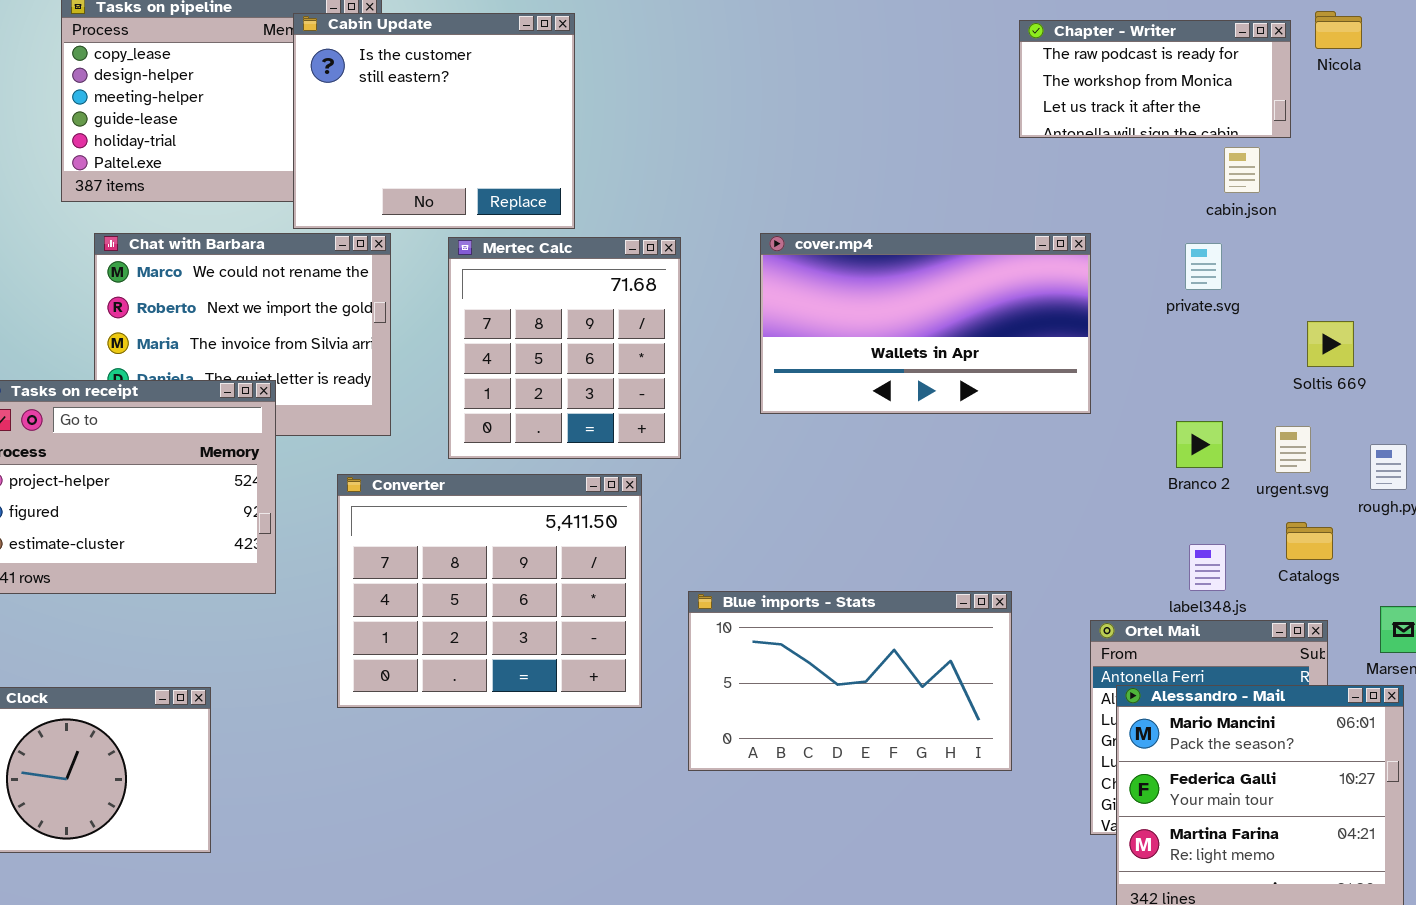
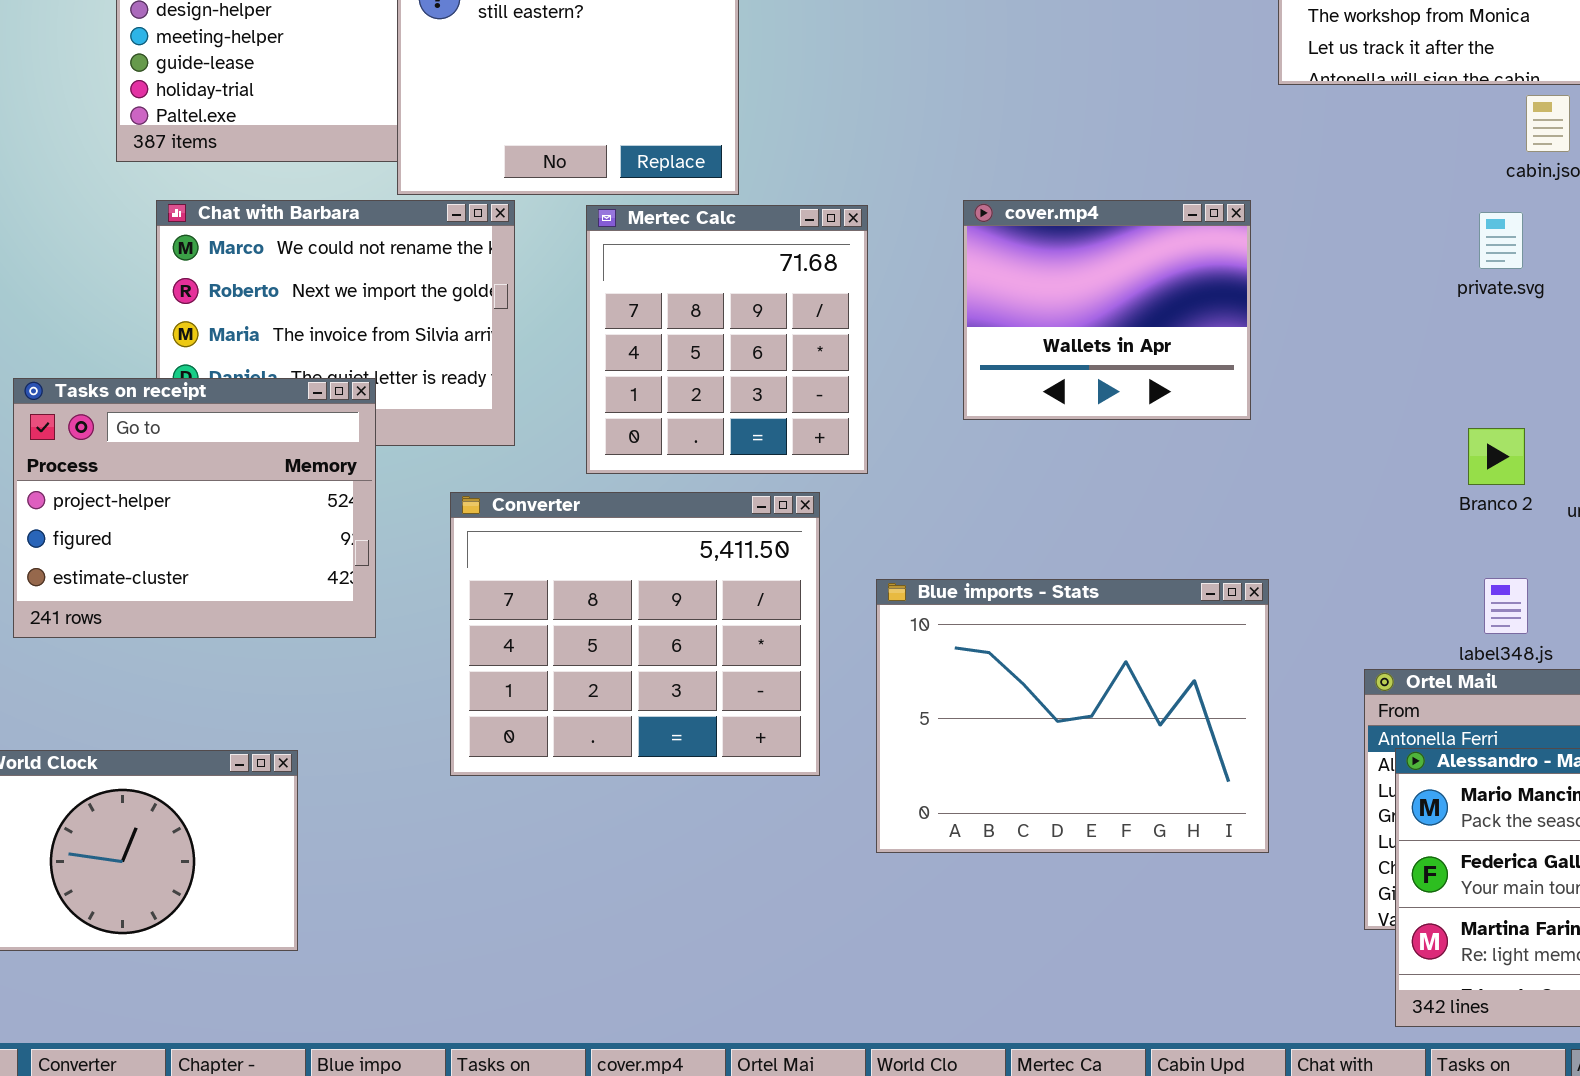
cover.mp4: [760,233,1091,414] -> [963,200,1251,420], resized
Blue imports - Stats: [688,591,1012,771] -> [876,579,1269,853], resized

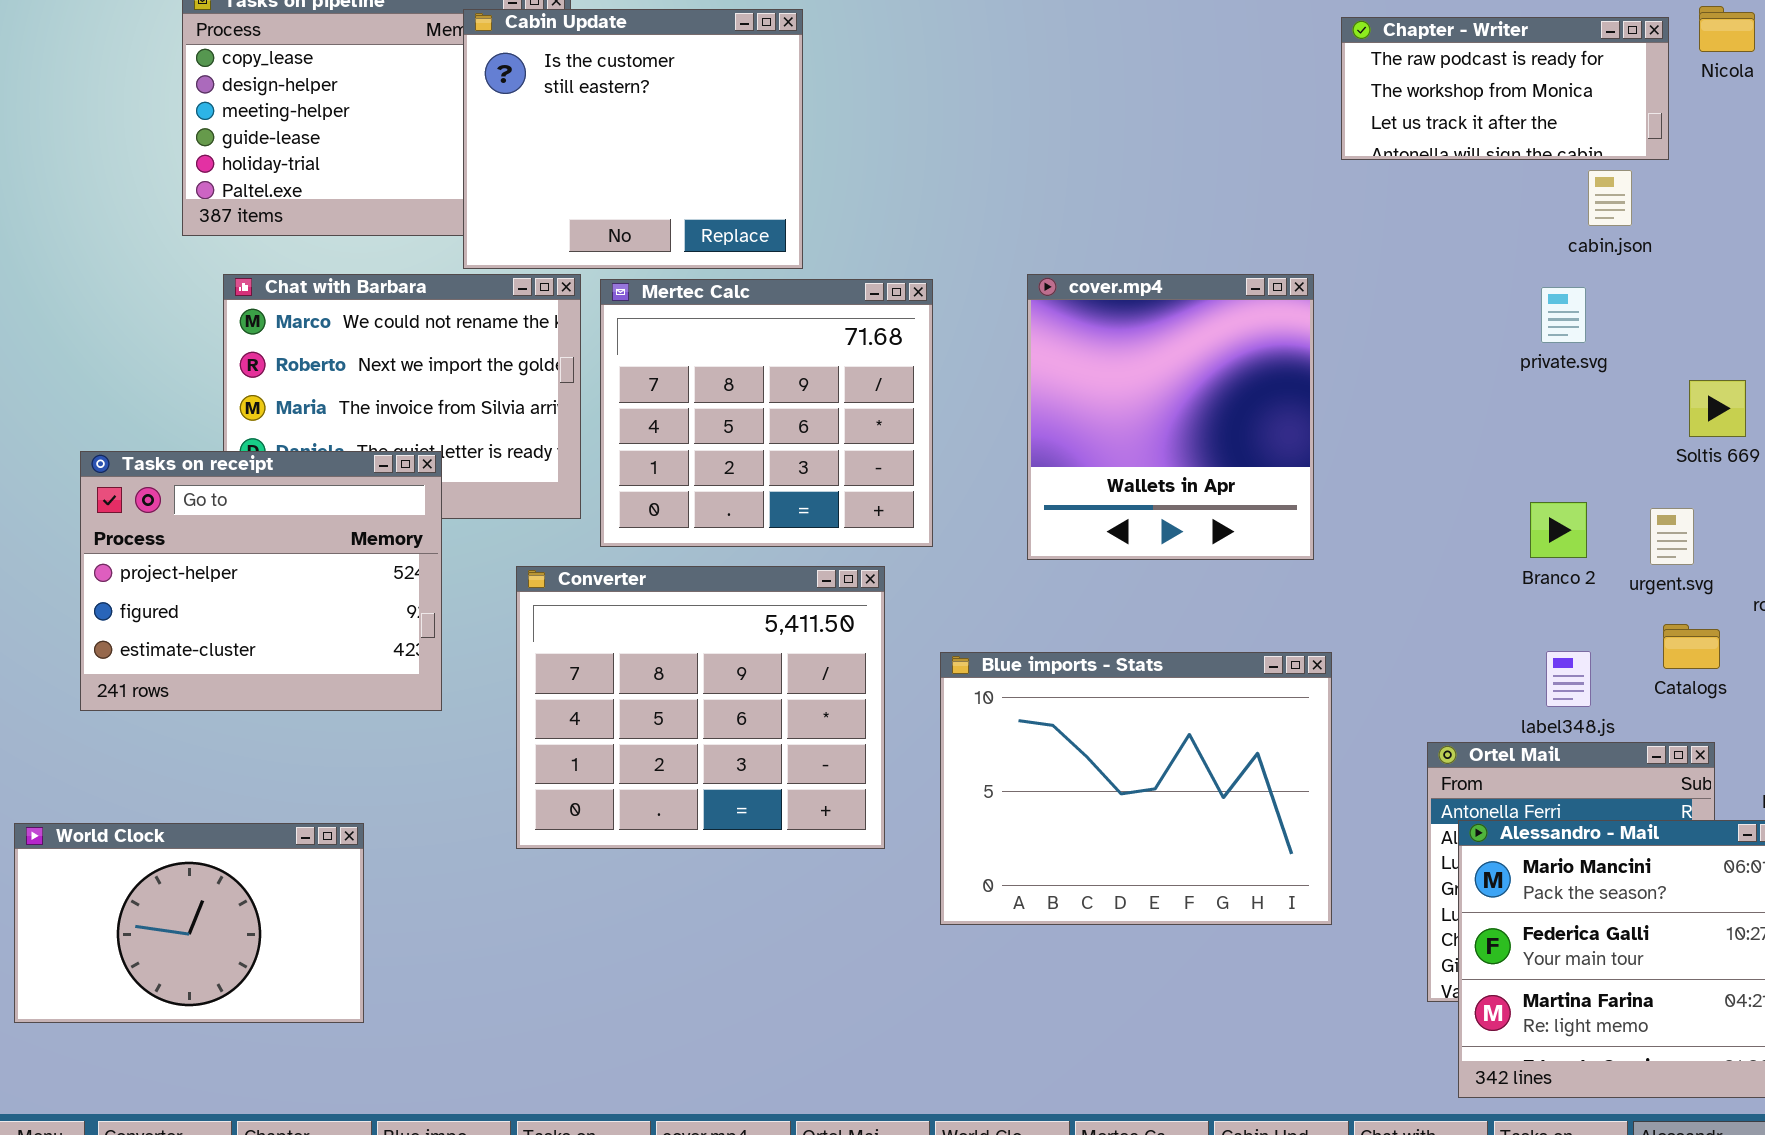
cover.mp4: [963,200,1251,420] -> [1027,274,1314,560], resized
Mertec Calc: [586,205,868,474] -> [600,279,933,547], resized

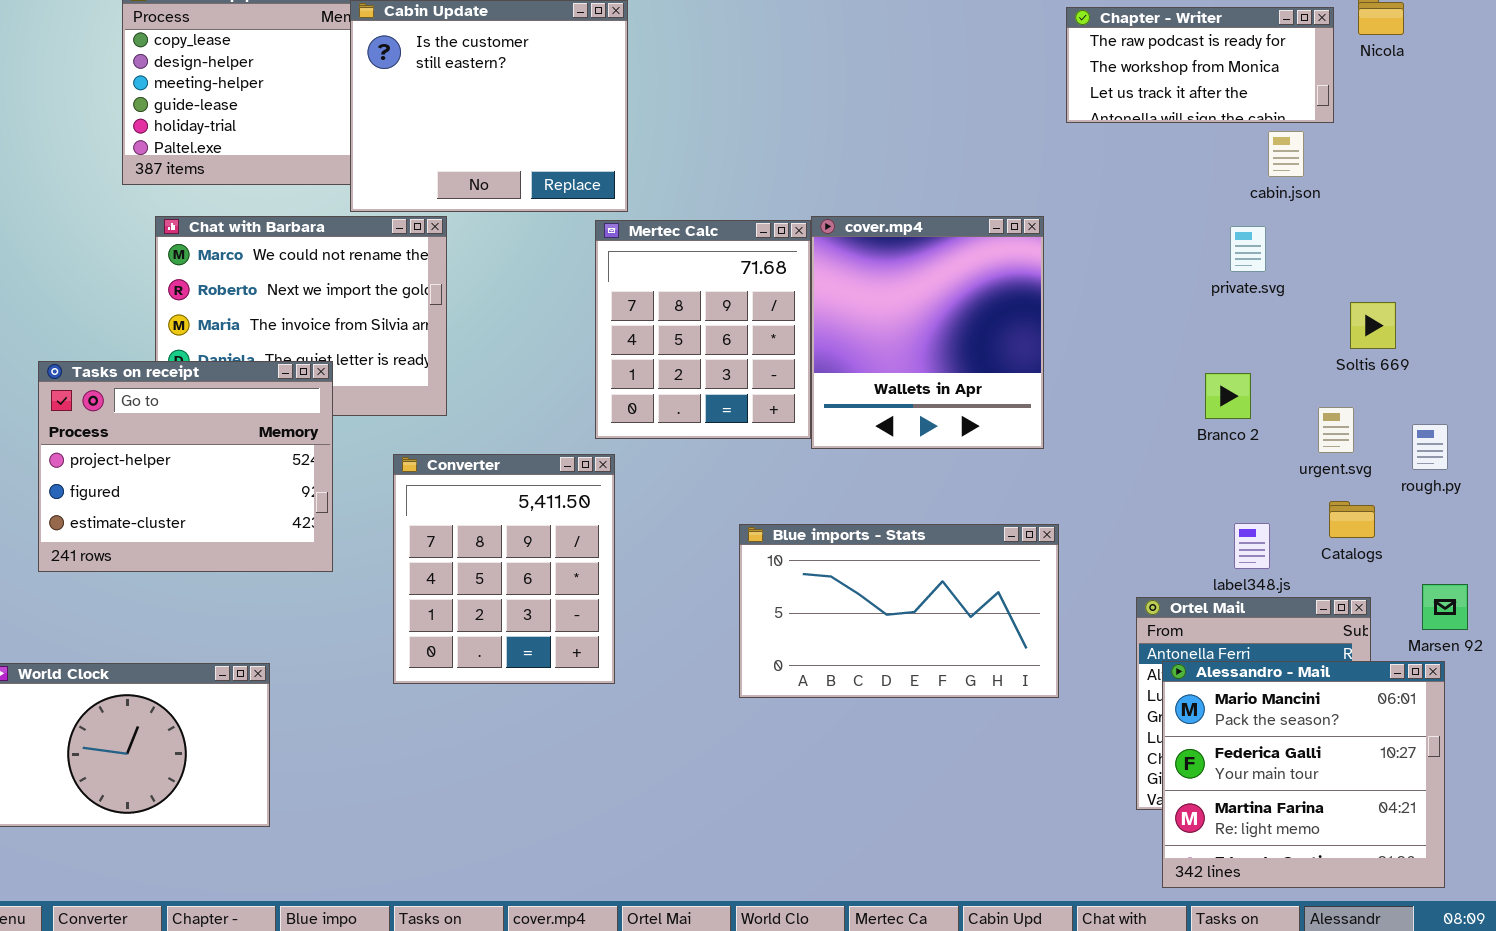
Mertec Calc: [600,279,933,547] -> [595,220,811,439], moved, resized
Branco 2: [1530,502,1587,558] -> [1205,373,1251,419], moved
Converter: [516,566,885,849] -> [393,454,615,684], resized
Blue imports - Stats: [940,652,1332,925] -> [739,524,1059,698], resized

